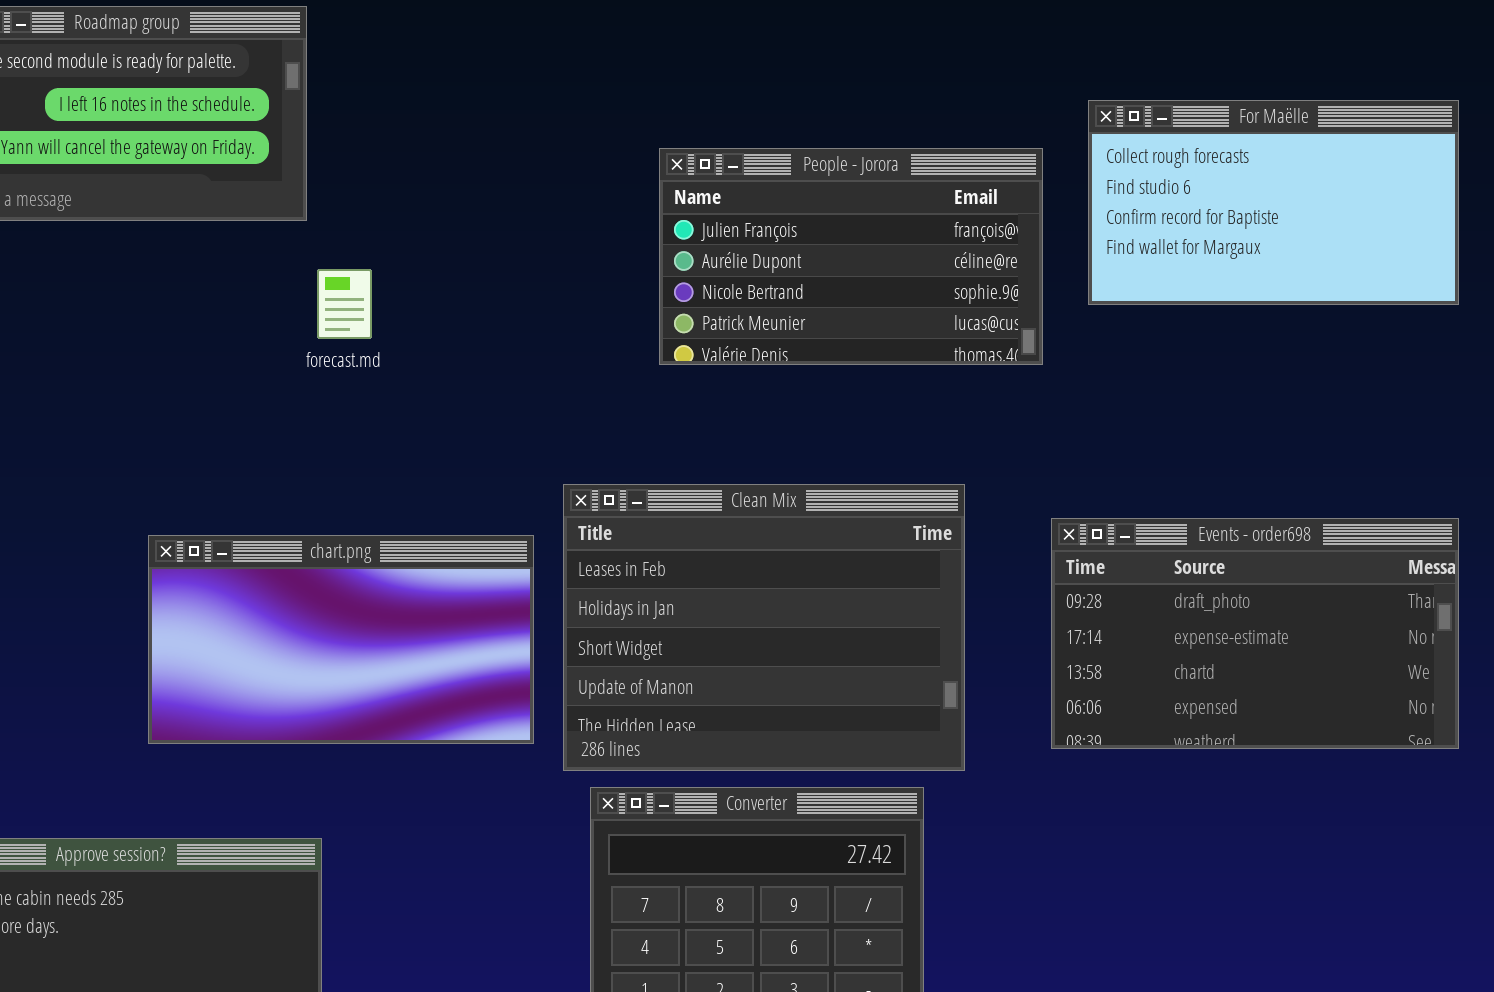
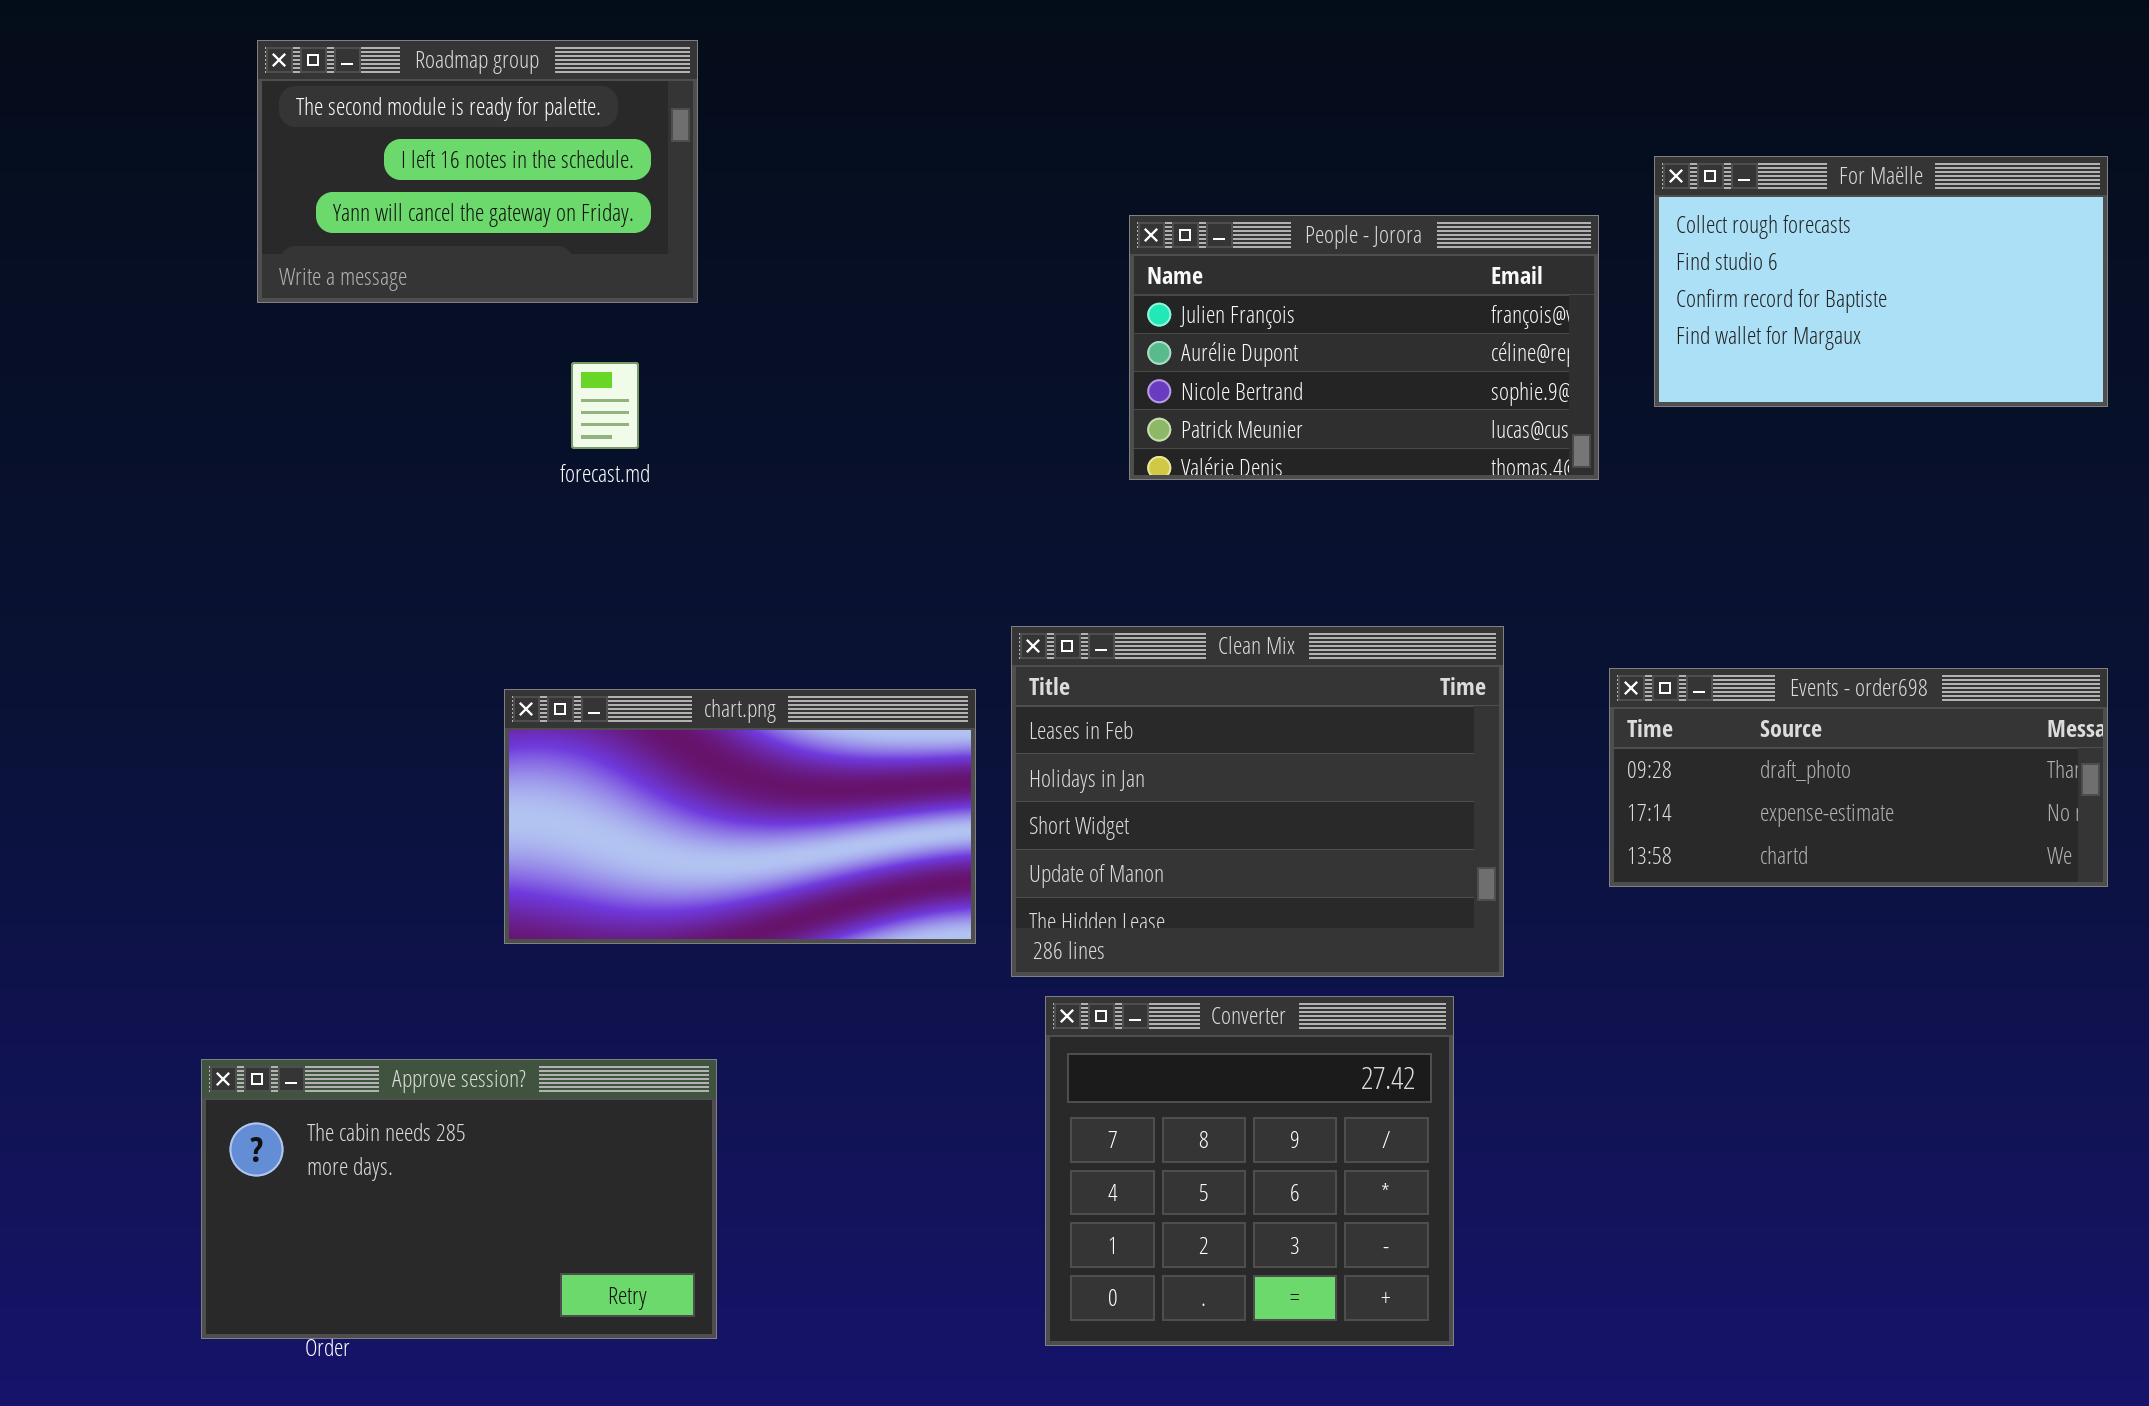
forecast.md: [317,269,372,339] -> [571,362,639,449], moved
Events - order698: [1051,518,1459,749] -> [1609,668,2108,887], resized

